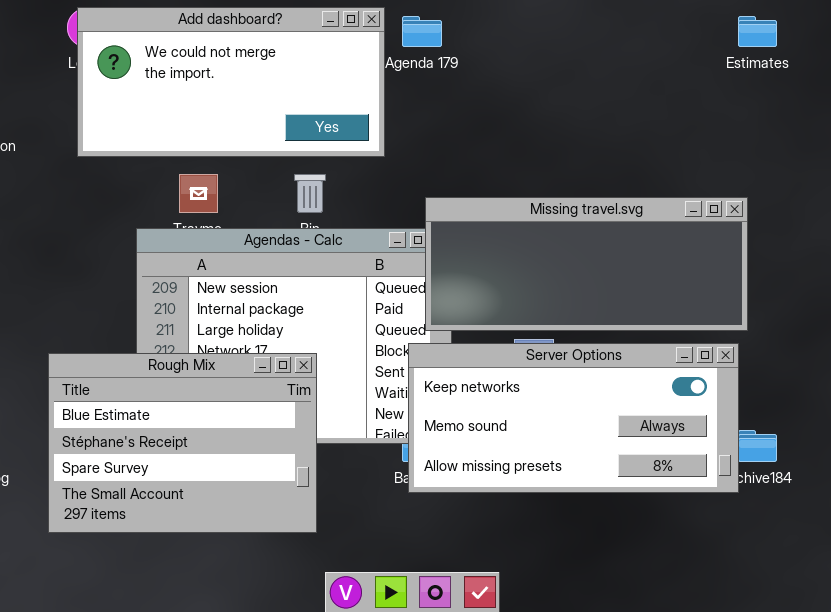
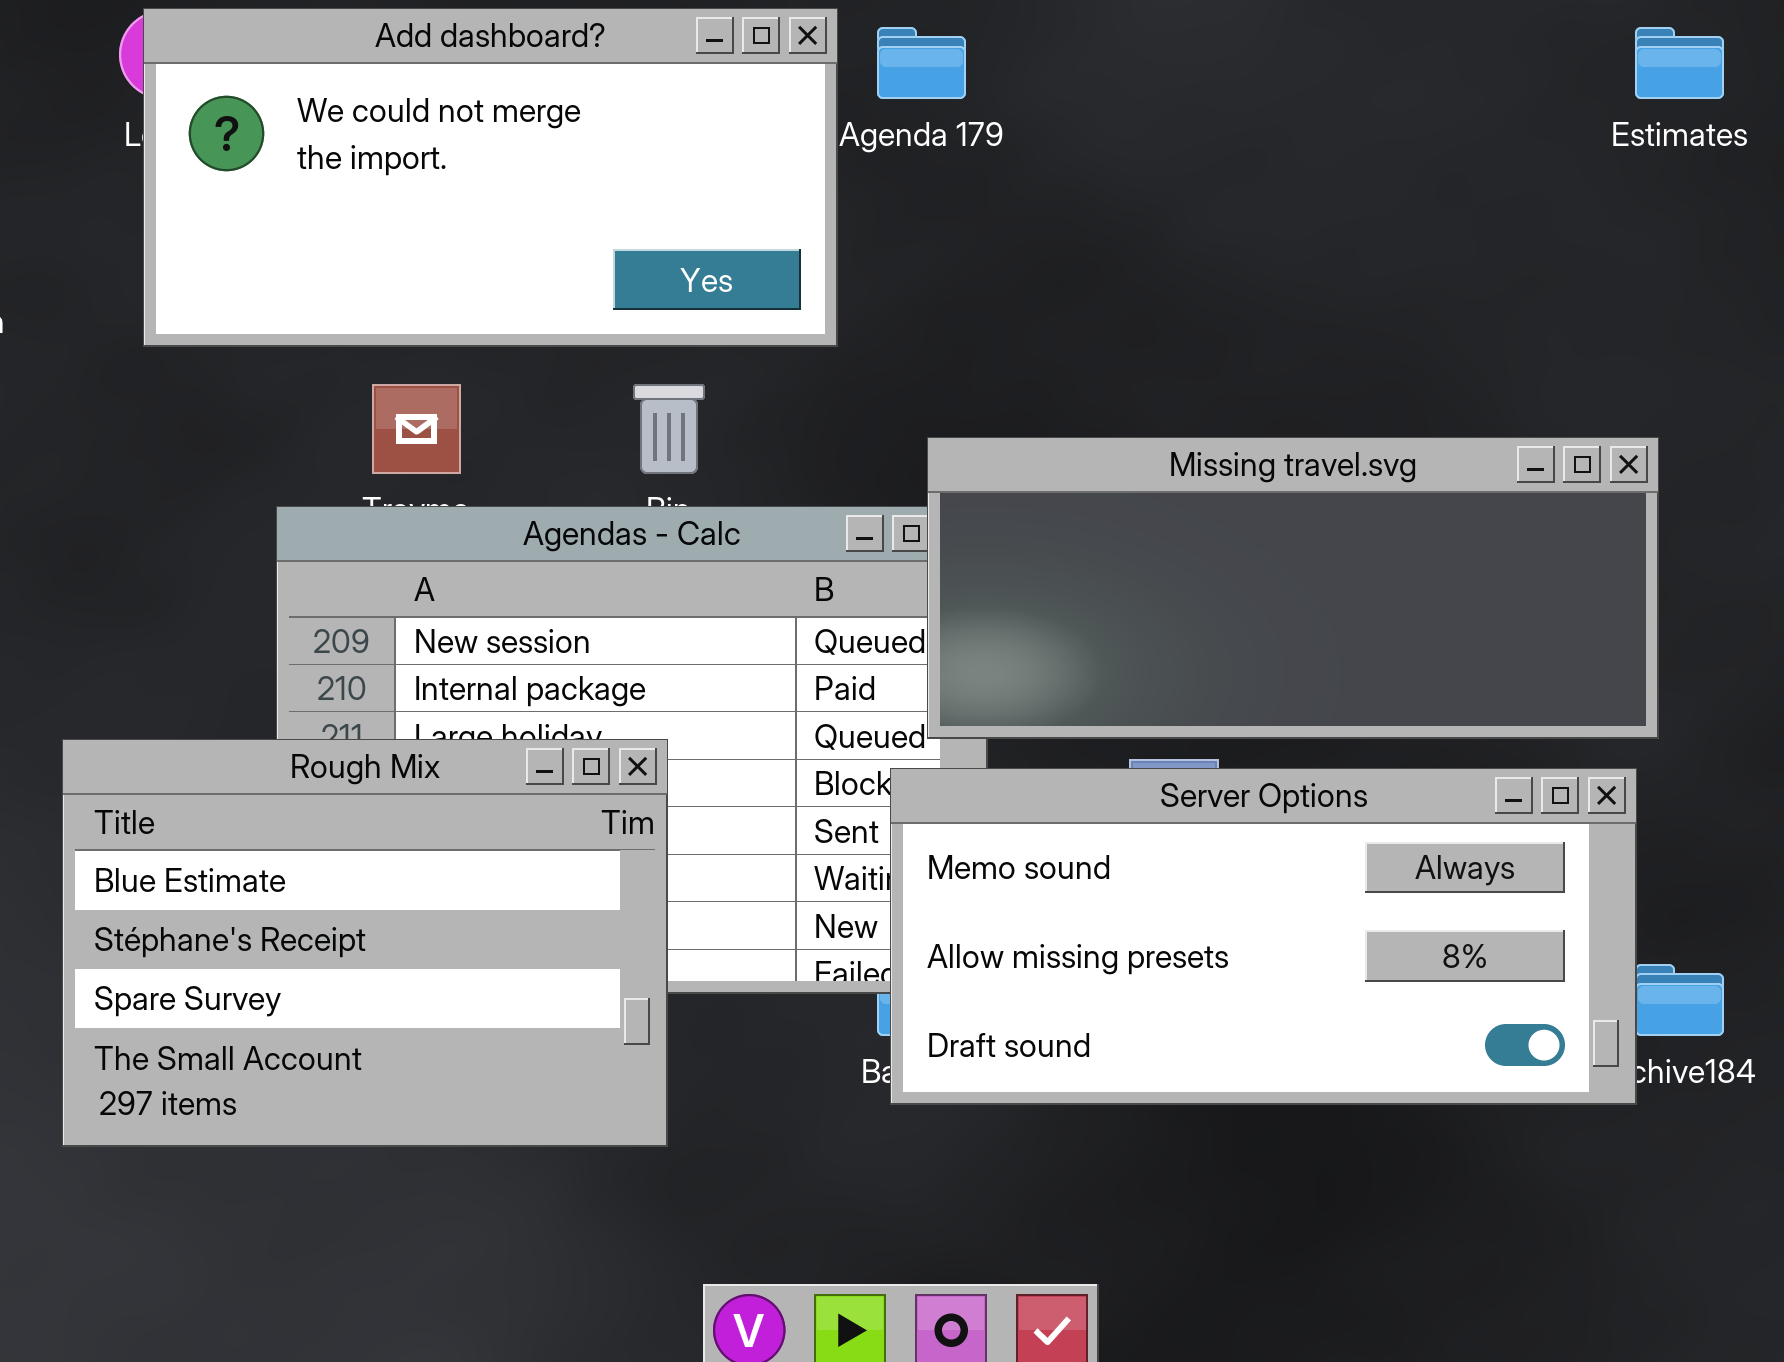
Server Options: [408,343,739,493] -> [890,768,1637,1105], scrolled down 1 row
Rough Mix: [48,353,317,533] -> [62,739,668,1147], moved

